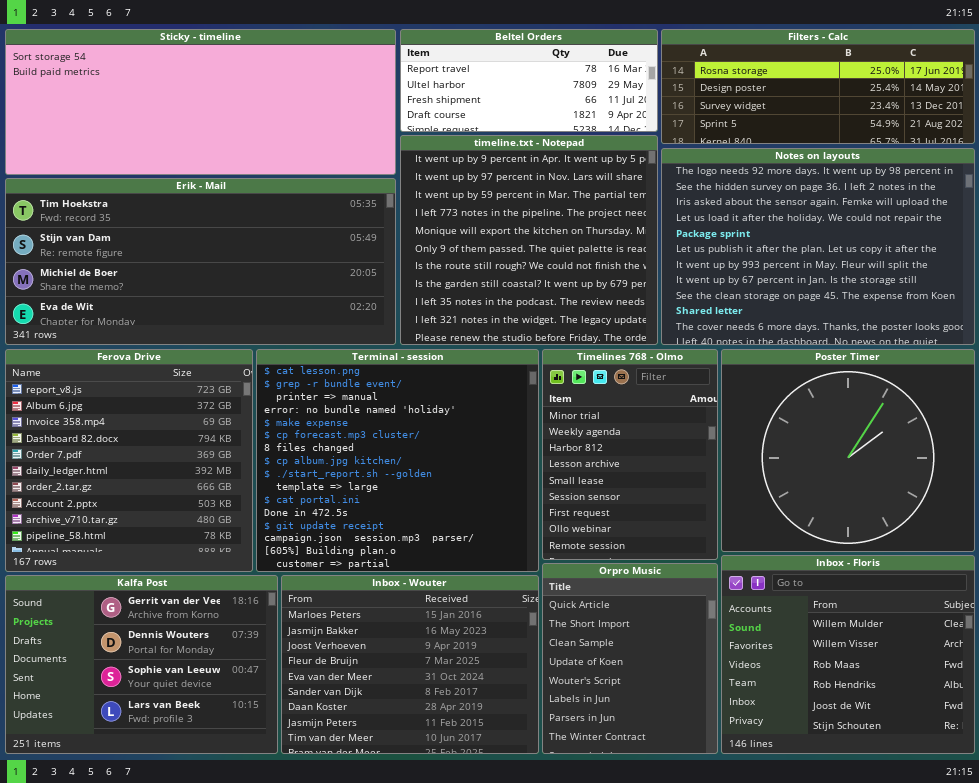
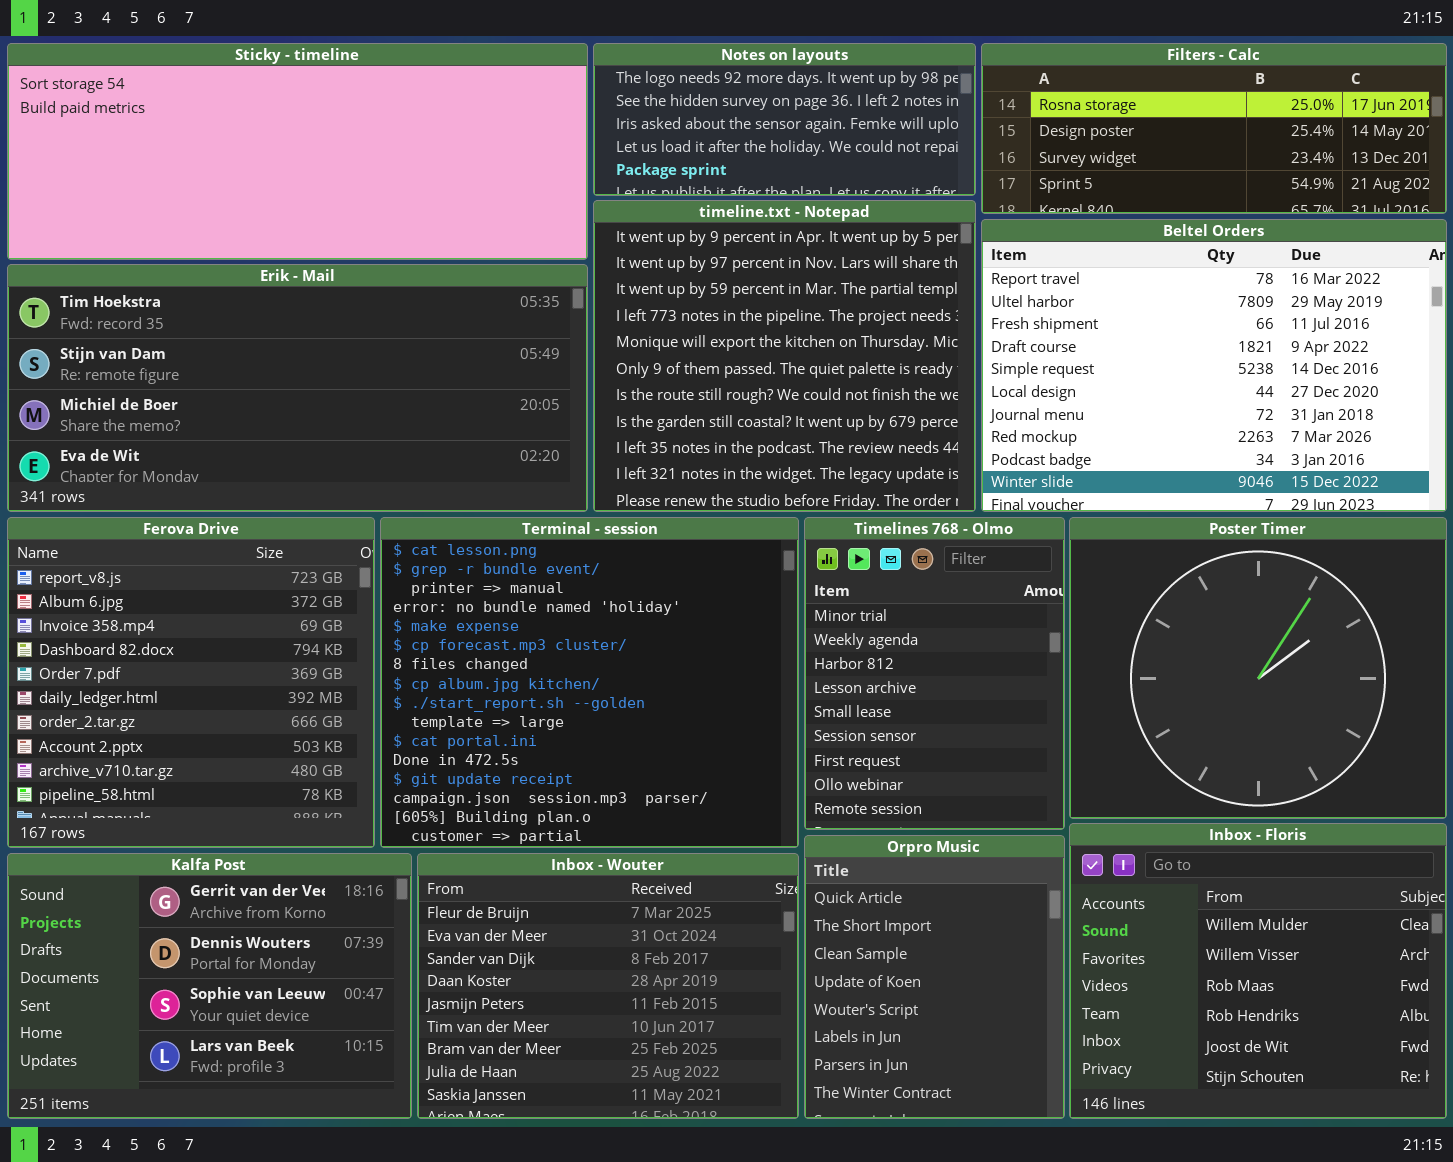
Beltel Orders: [400,29,658,132] -> [981,219,1447,512], moved, resized
Notes on layouts: [661,148,975,345] -> [593,43,976,196], moved, resized
Inbox - Wouter: [281,575,539,754] -> [417,853,799,1119], scrolled down 3 rows

